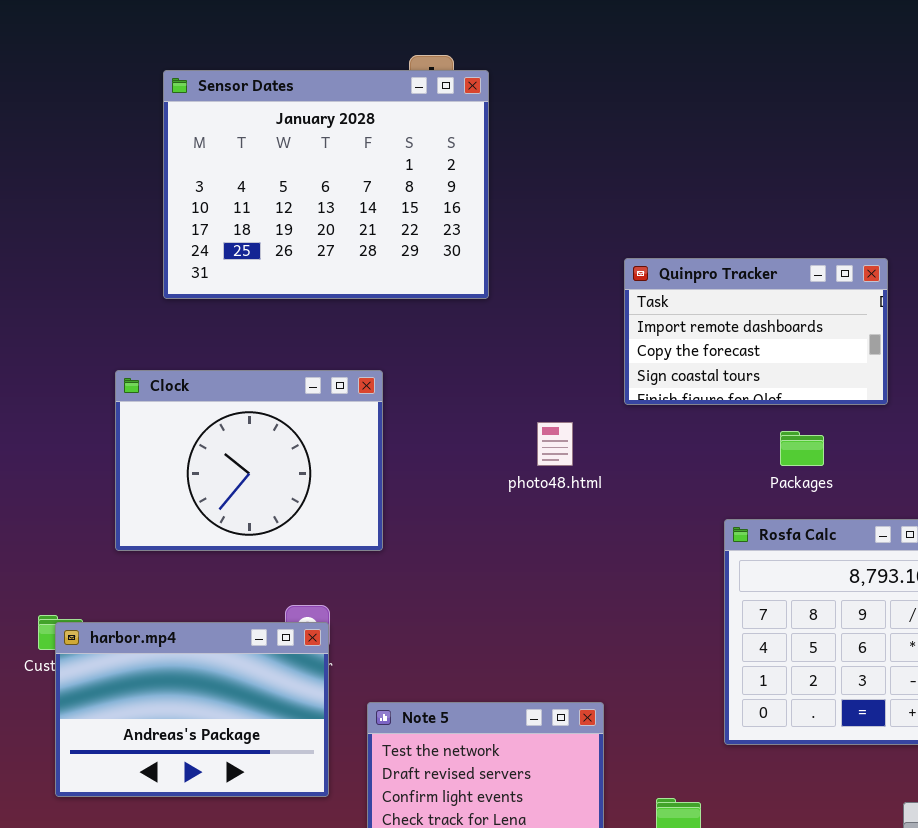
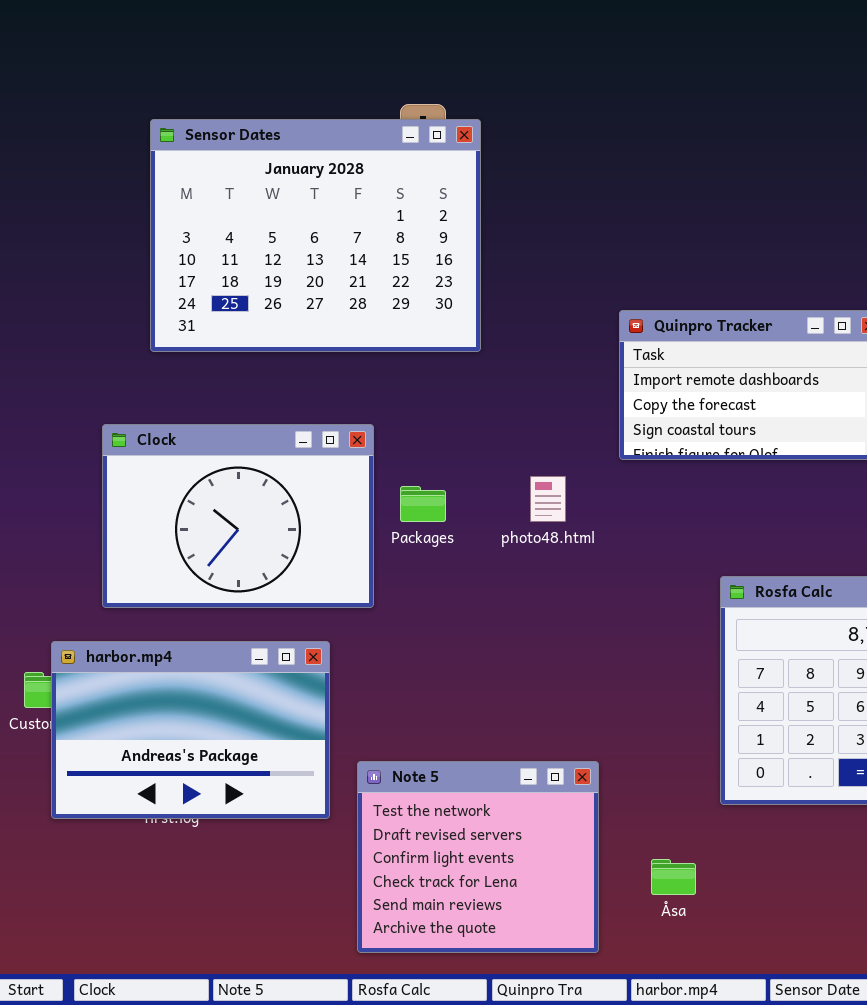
Packages: [780,431,824,466] -> [400,486,446,522], moved
harbor.mp4: [55,622,329,797] -> [51,641,330,819], moved

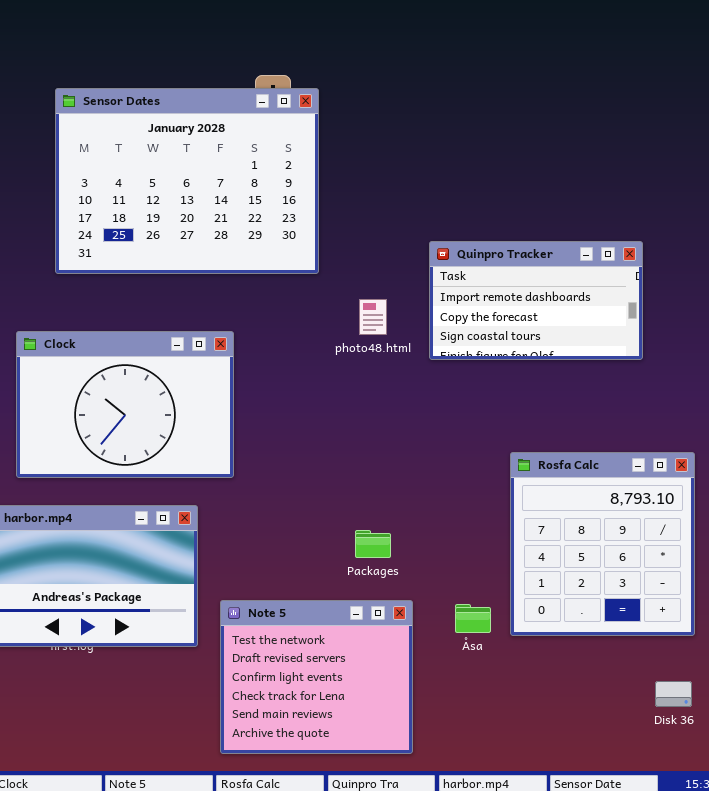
photo48.html: [530,476,566,522] -> [359,299,387,335], moved
Packages: [400,486,446,522] -> [355,530,391,558], moved
Åsa: [651,859,696,895] -> [455,604,491,633], moved

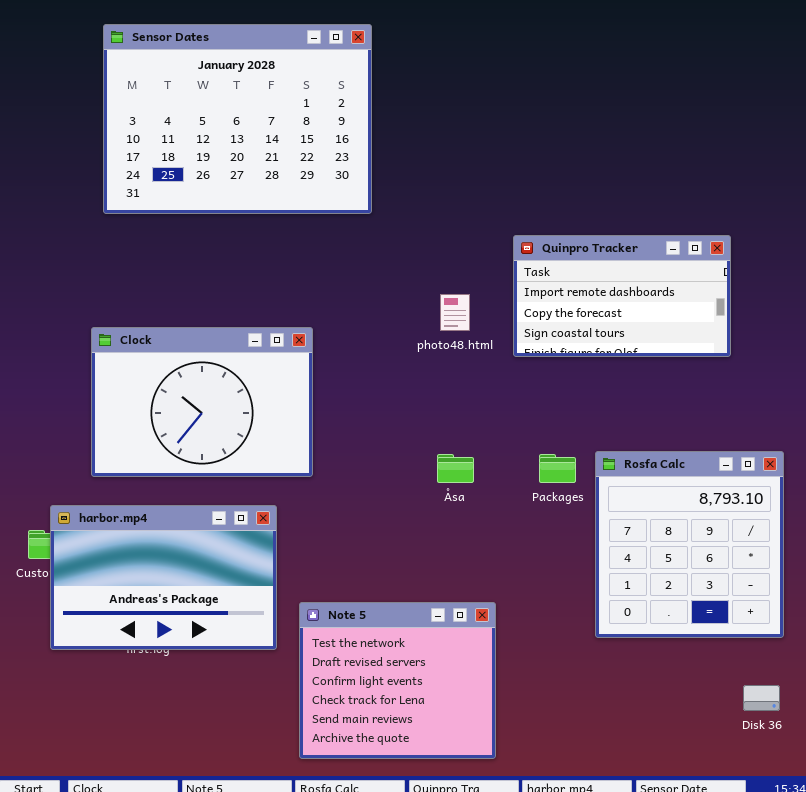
Sensor Dates: [55,88,319,274] -> [103,24,372,214], moved
Packages: [355,530,391,558] -> [539,454,576,483], moved
Åsa: [455,604,491,633] -> [437,454,474,483], moved

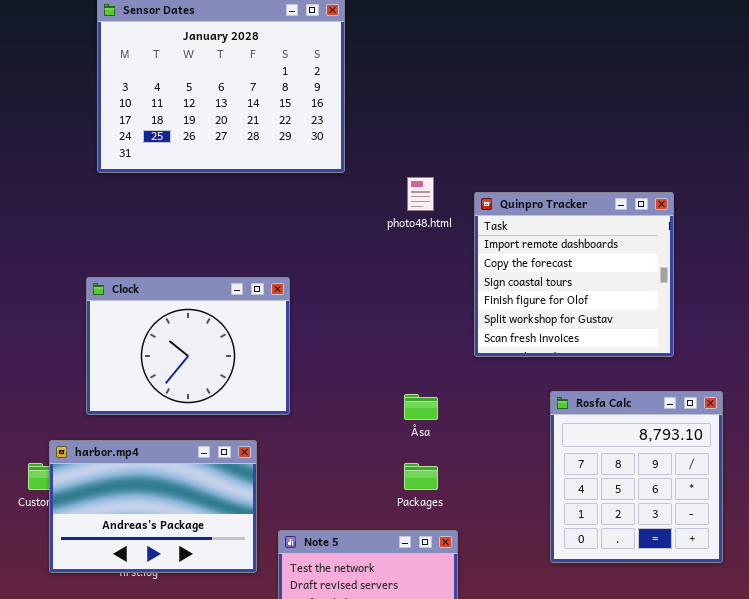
Quinpro Tracker: [513,235,731,357] -> [474,192,674,357], resized
photo48.html: [440,294,470,331] -> [407,177,434,211], moved
Packages: [539,454,576,483] -> [404,463,438,490], moved

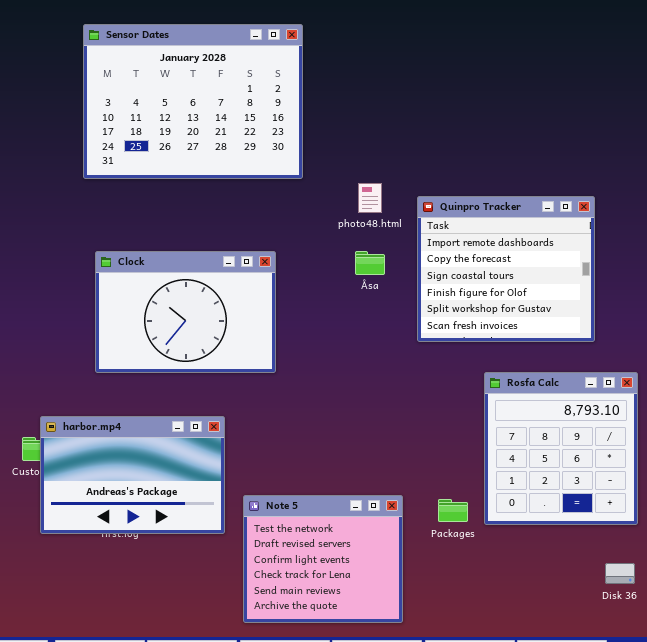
Clock: [86,277,290,415] -> [95,251,276,373], moved
Åsa: [404,394,438,420] -> [355,251,385,275], moved
Packages: [404,463,438,490] -> [438,499,468,522], moved

